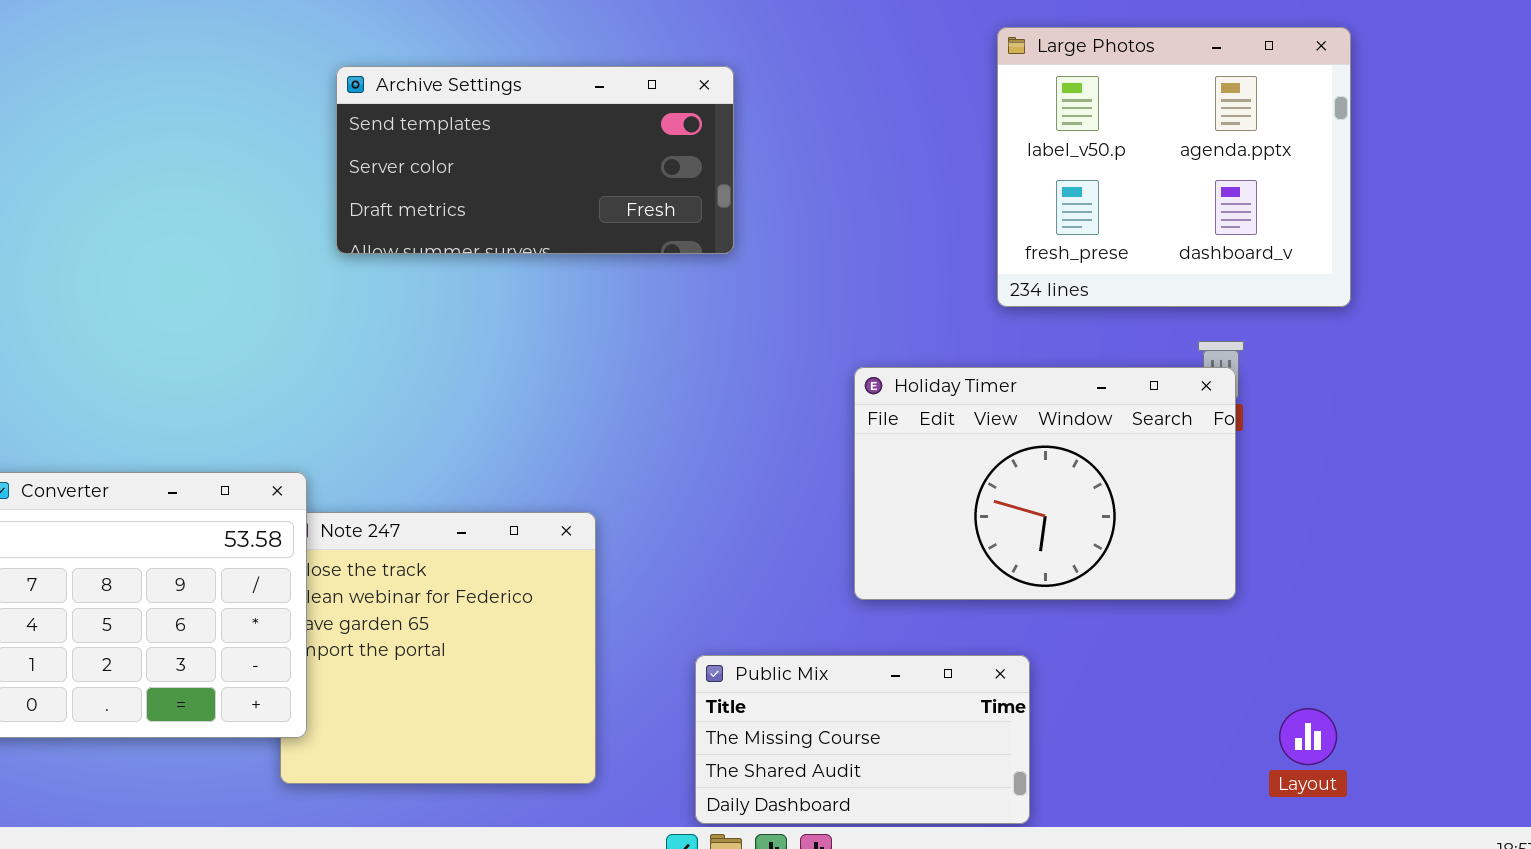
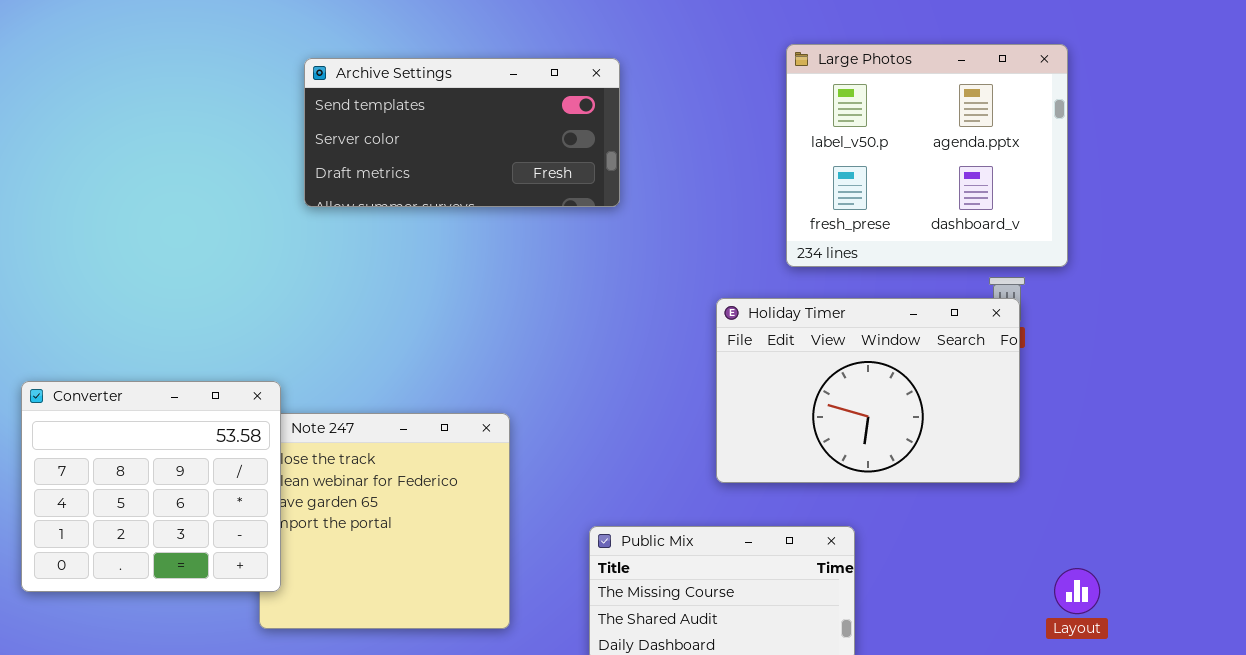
Large Photos: [997,27,1351,307] -> [786,44,1068,267], moved

